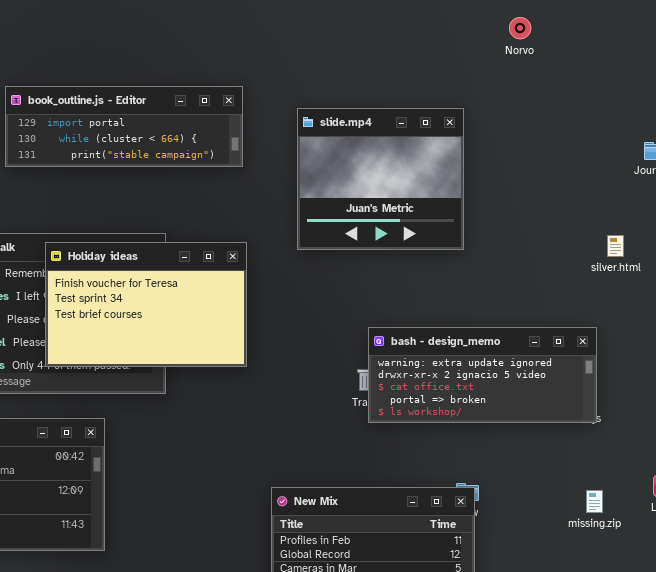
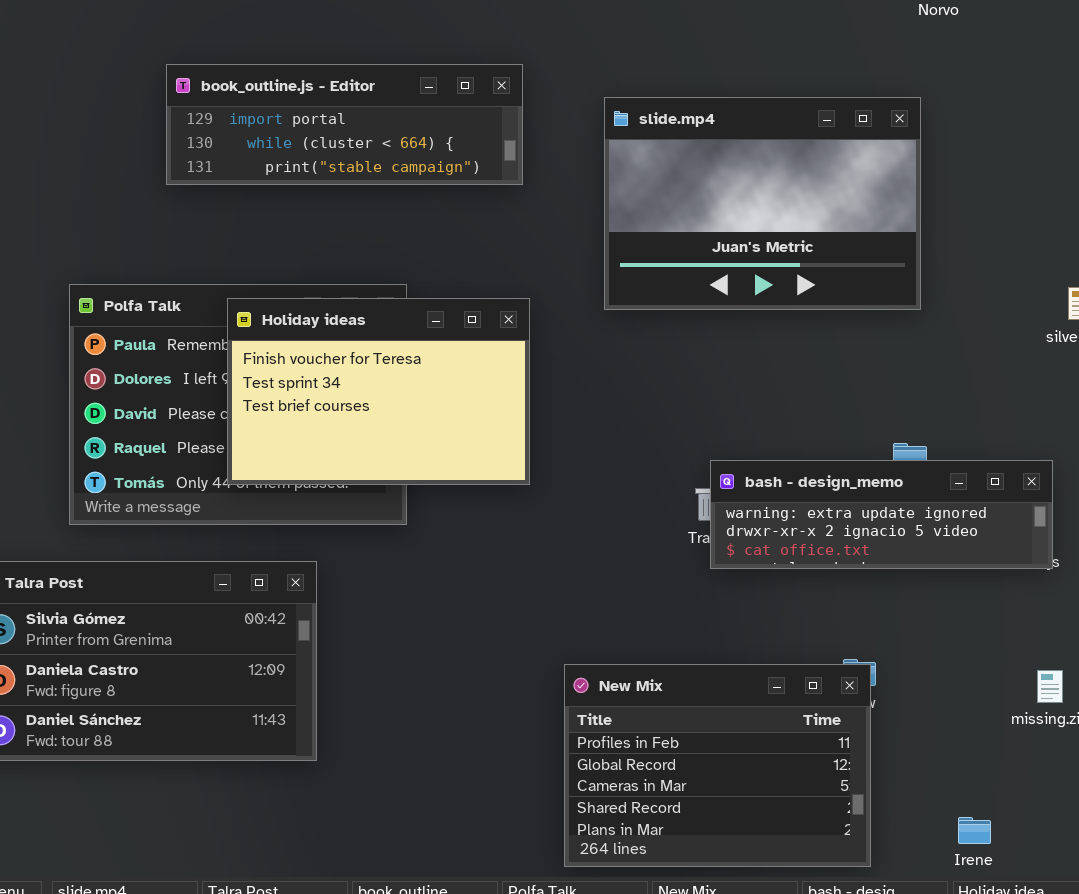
slide.mp4: [297,108,464,250] -> [604,97,921,310], resized
bash - design_memo: [368,327,597,423] -> [710,460,1053,569], resized

